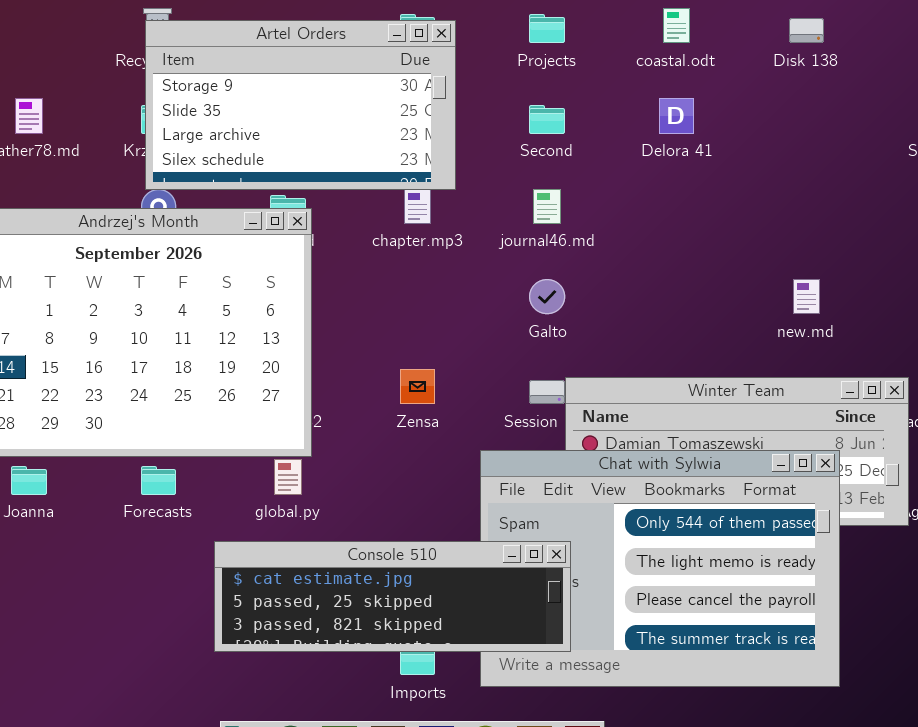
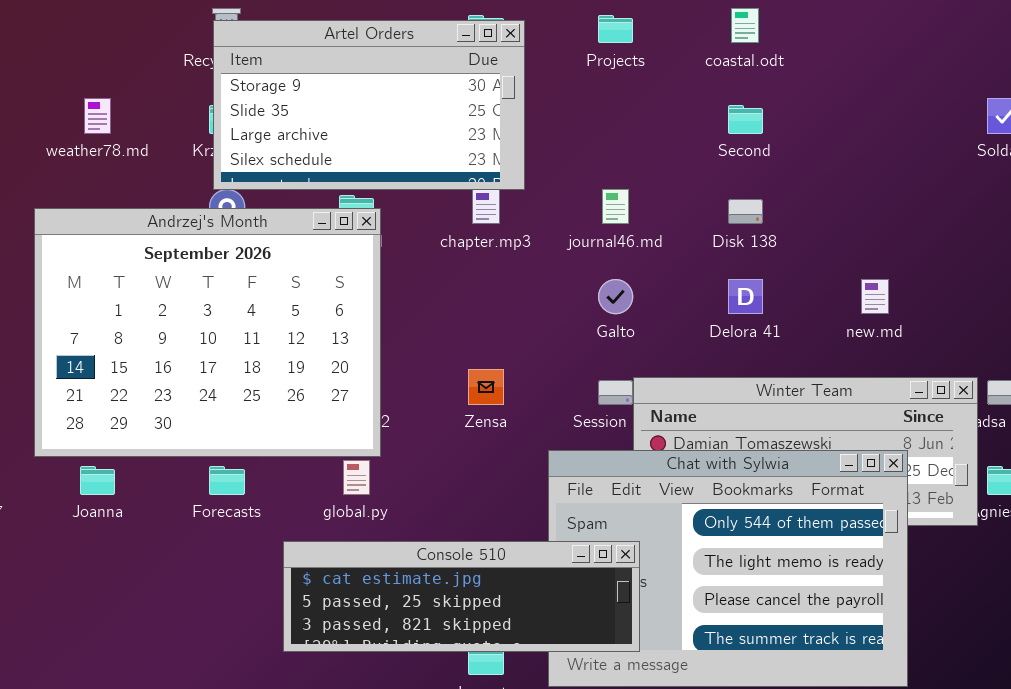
Disk 138: [789,18,824,43] -> [728,199,763,224], moved
Delora 41: [659,98,694,134] -> [728,279,763,314], moved
Second: [529,105,565,134] -> [728,105,763,134], moved

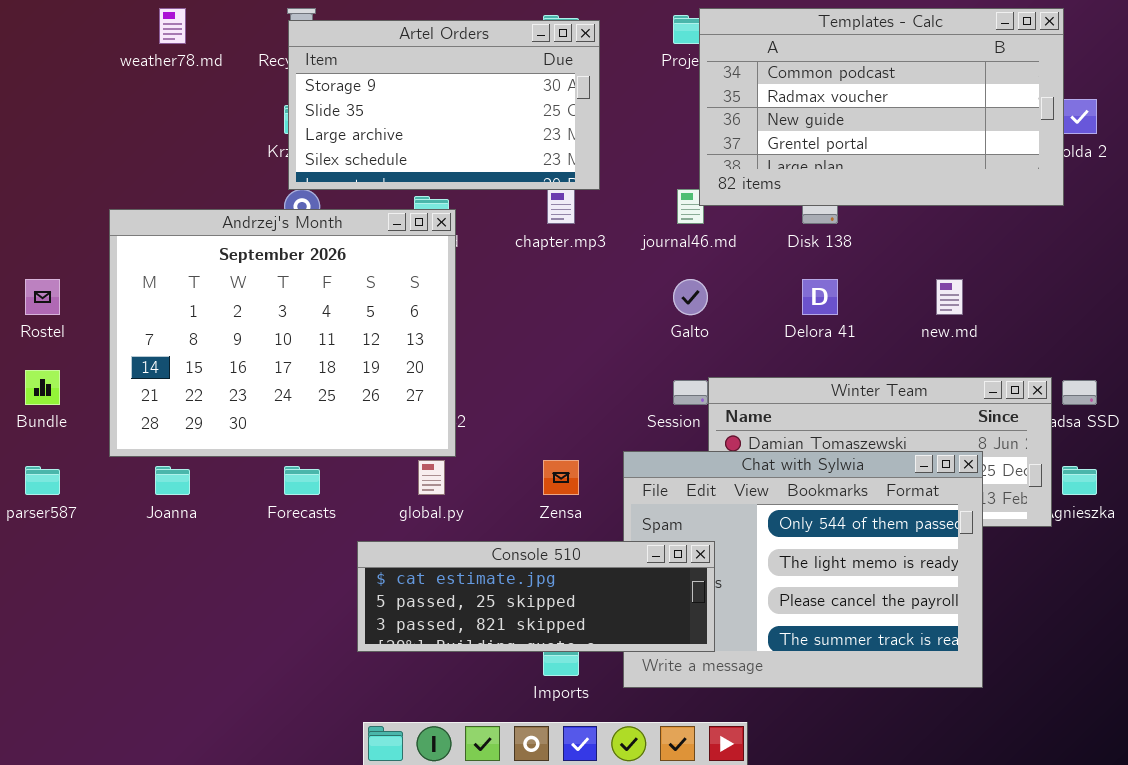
Templates - Calc: none -> [699,8,1064,206], opened
weather78.md: [84,98,111,134] -> [159,8,186,44], moved
Zensa: [468,369,504,405] -> [543,460,579,495], moved

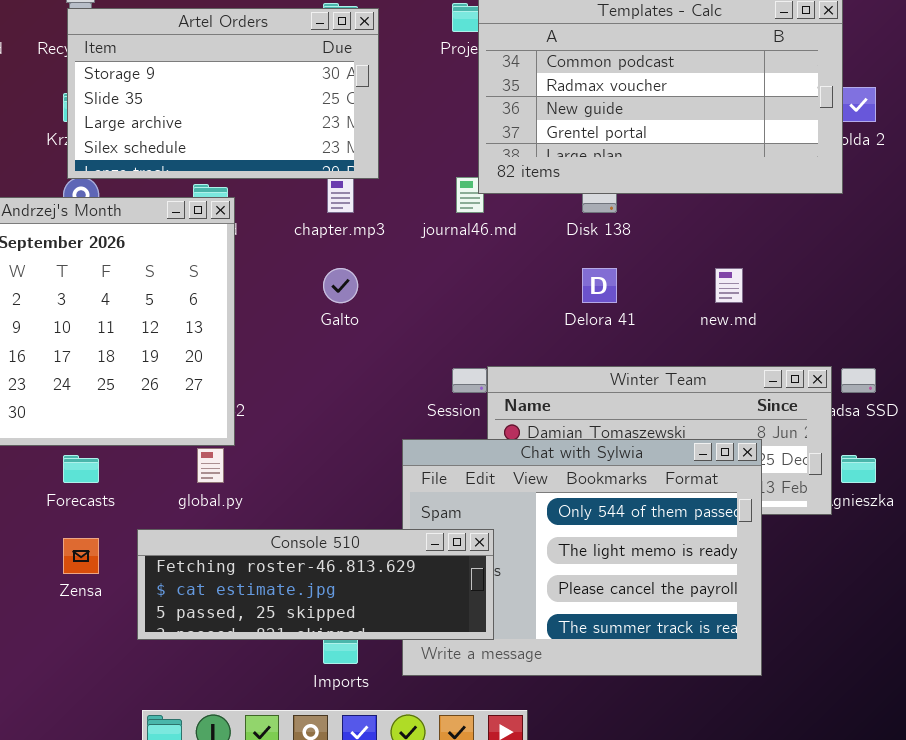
Galto: [673,279,708,315] -> [323,268,358,303], moved
Zensa: [543,460,579,495] -> [63,538,99,574], moved
Console 510: [357,541,715,652] -> [137,529,494,640], scrolled up 1 row

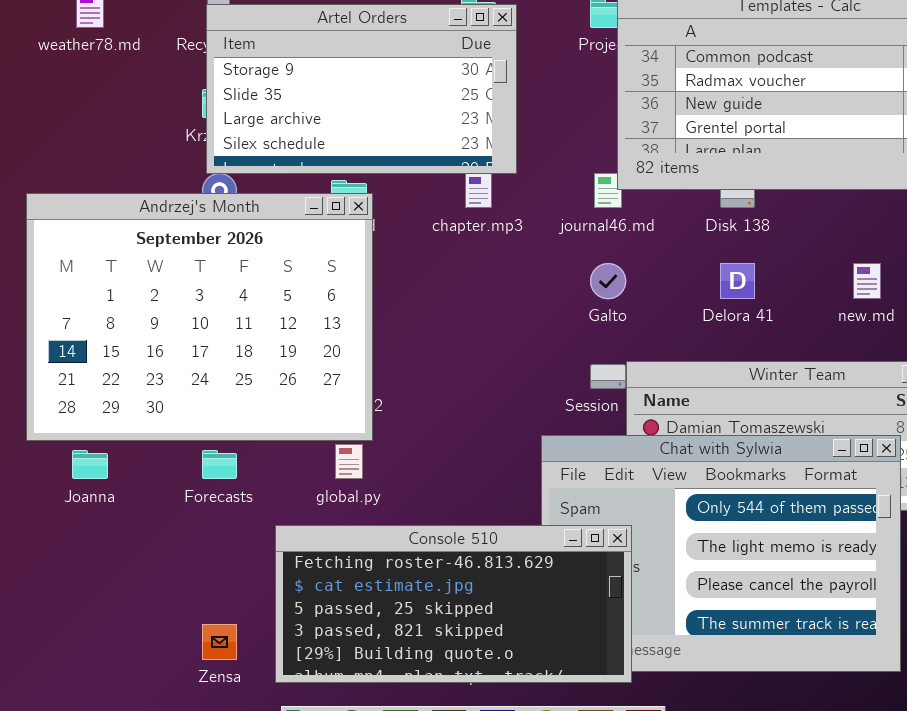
Galto: [323,268,358,303] -> [590,263,626,299], moved
Console 510: [137,529,494,640] -> [275,525,632,683], resized
Zensa: [63,538,99,574] -> [202,624,237,660], moved

